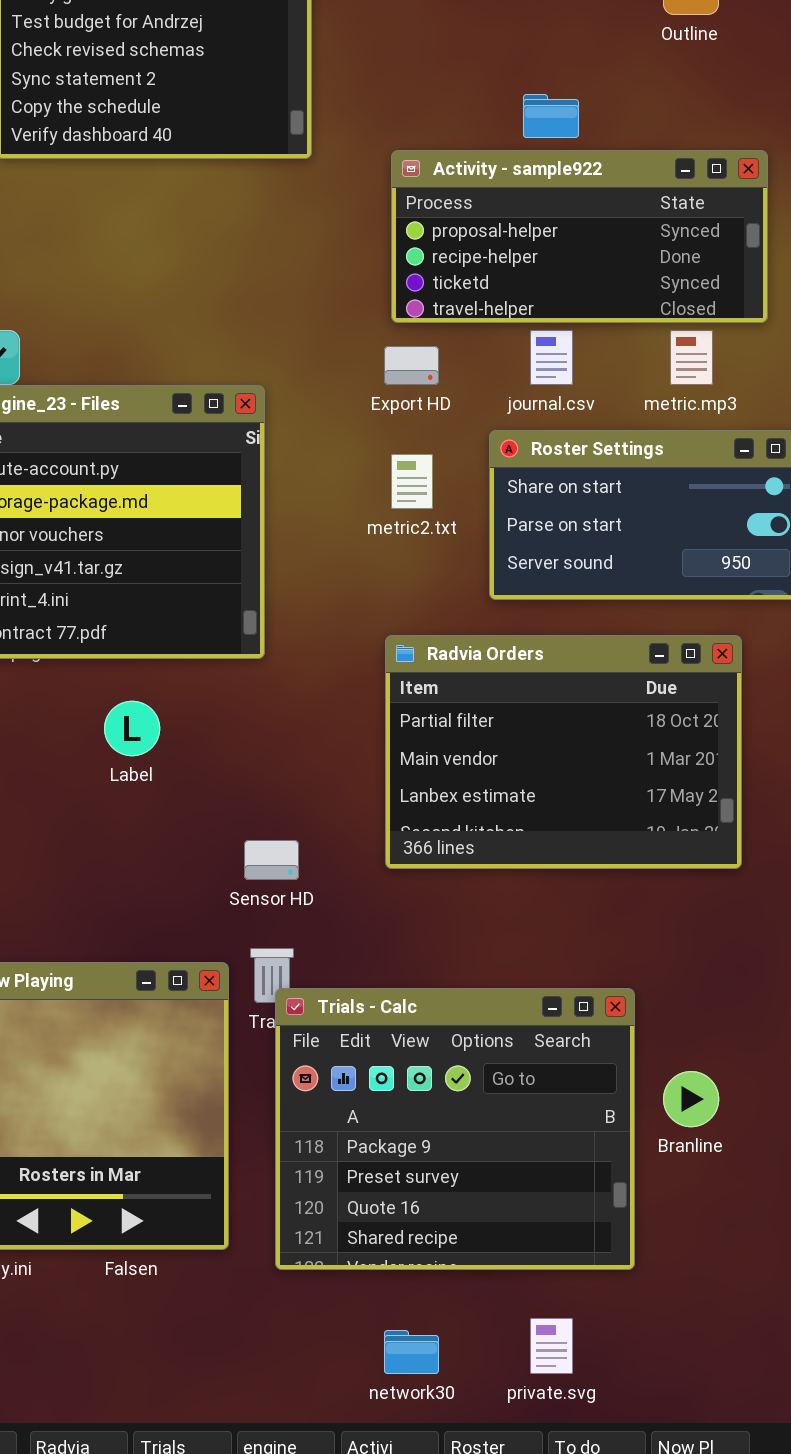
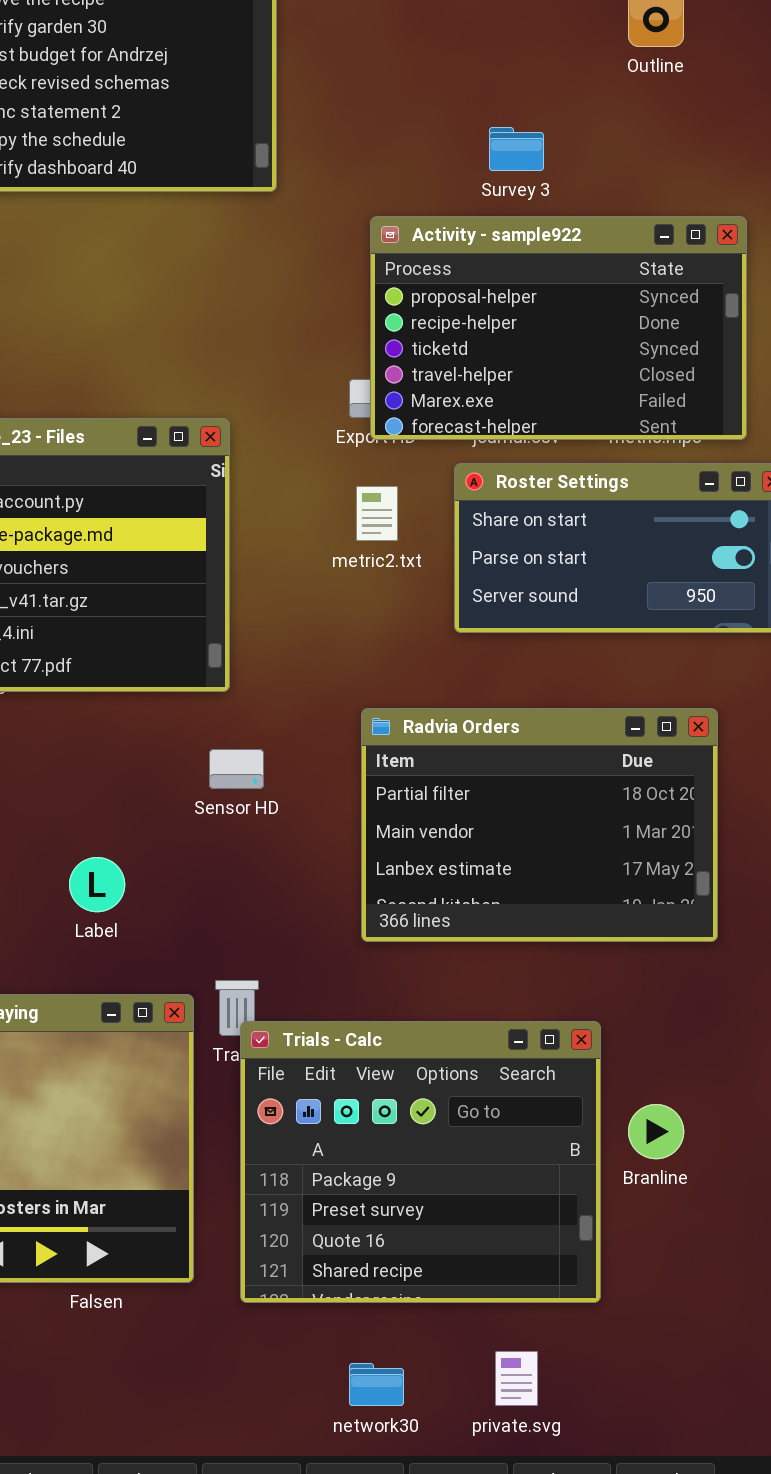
Activity - sample922: [391,150,768,323] -> [370,216,747,440], moved, resized
Radvia Orders: [385,635,742,869] -> [361,708,718,942], moved
Label: [104,701,160,756] -> [69,857,125,912], moved
Sensor HD: [244,840,299,880] -> [209,749,264,789], moved

